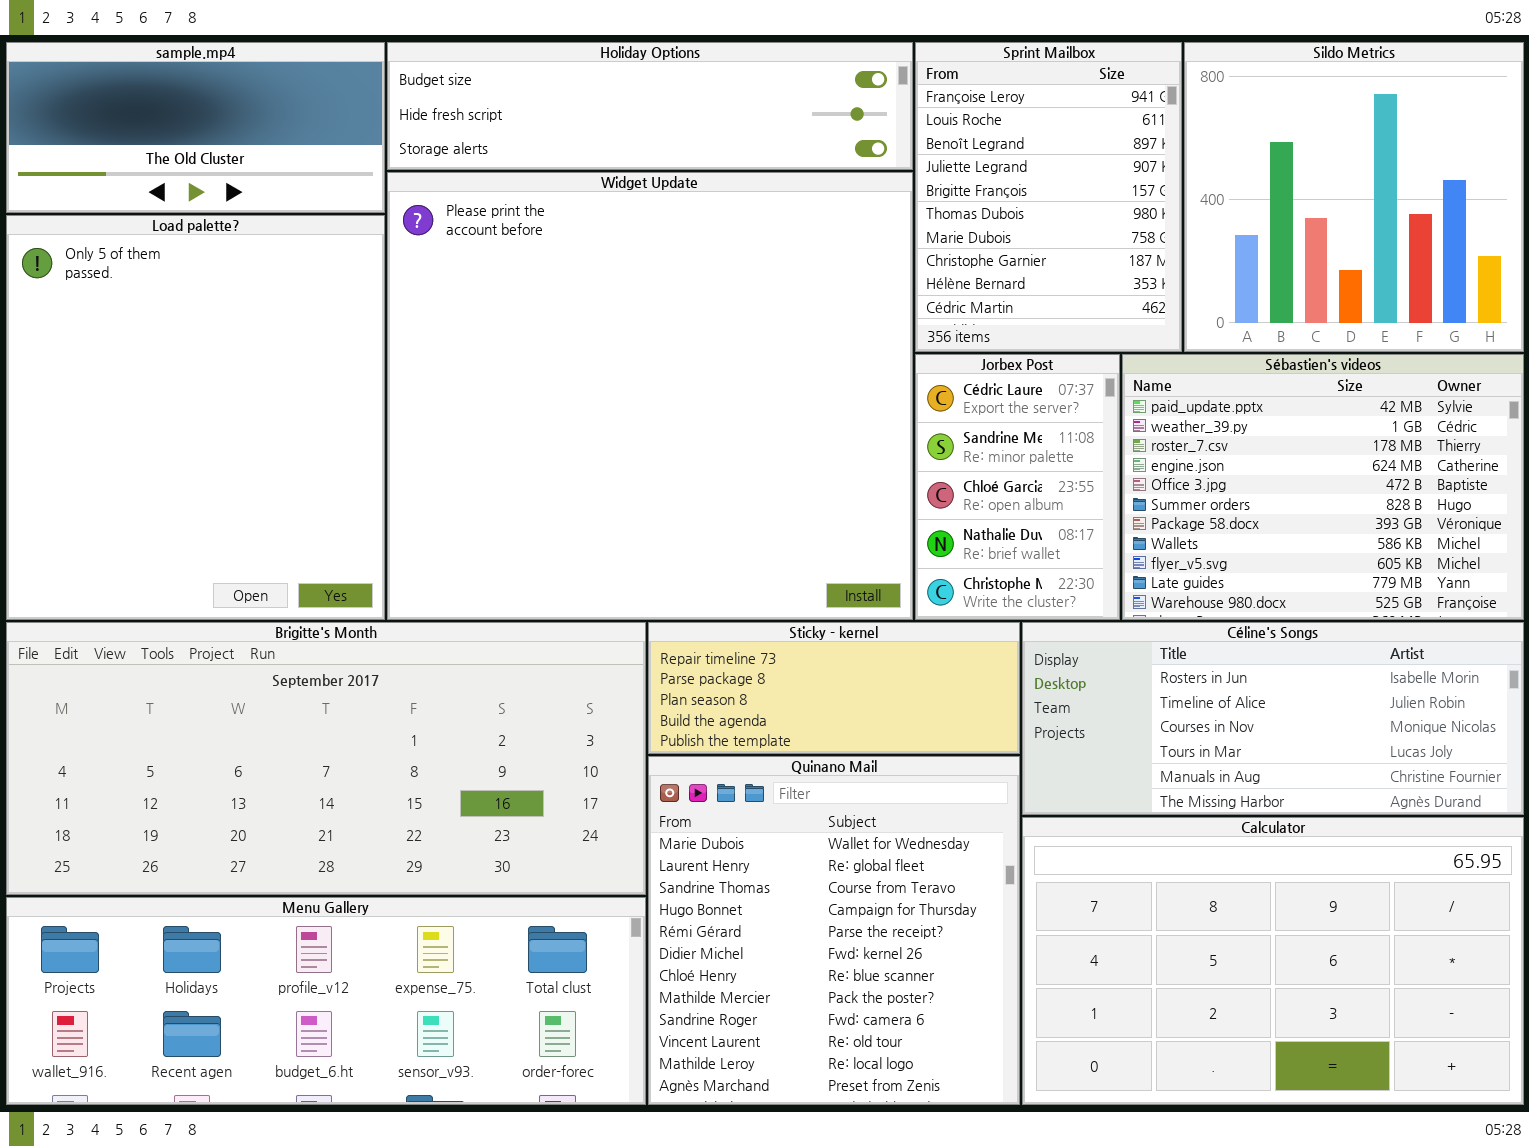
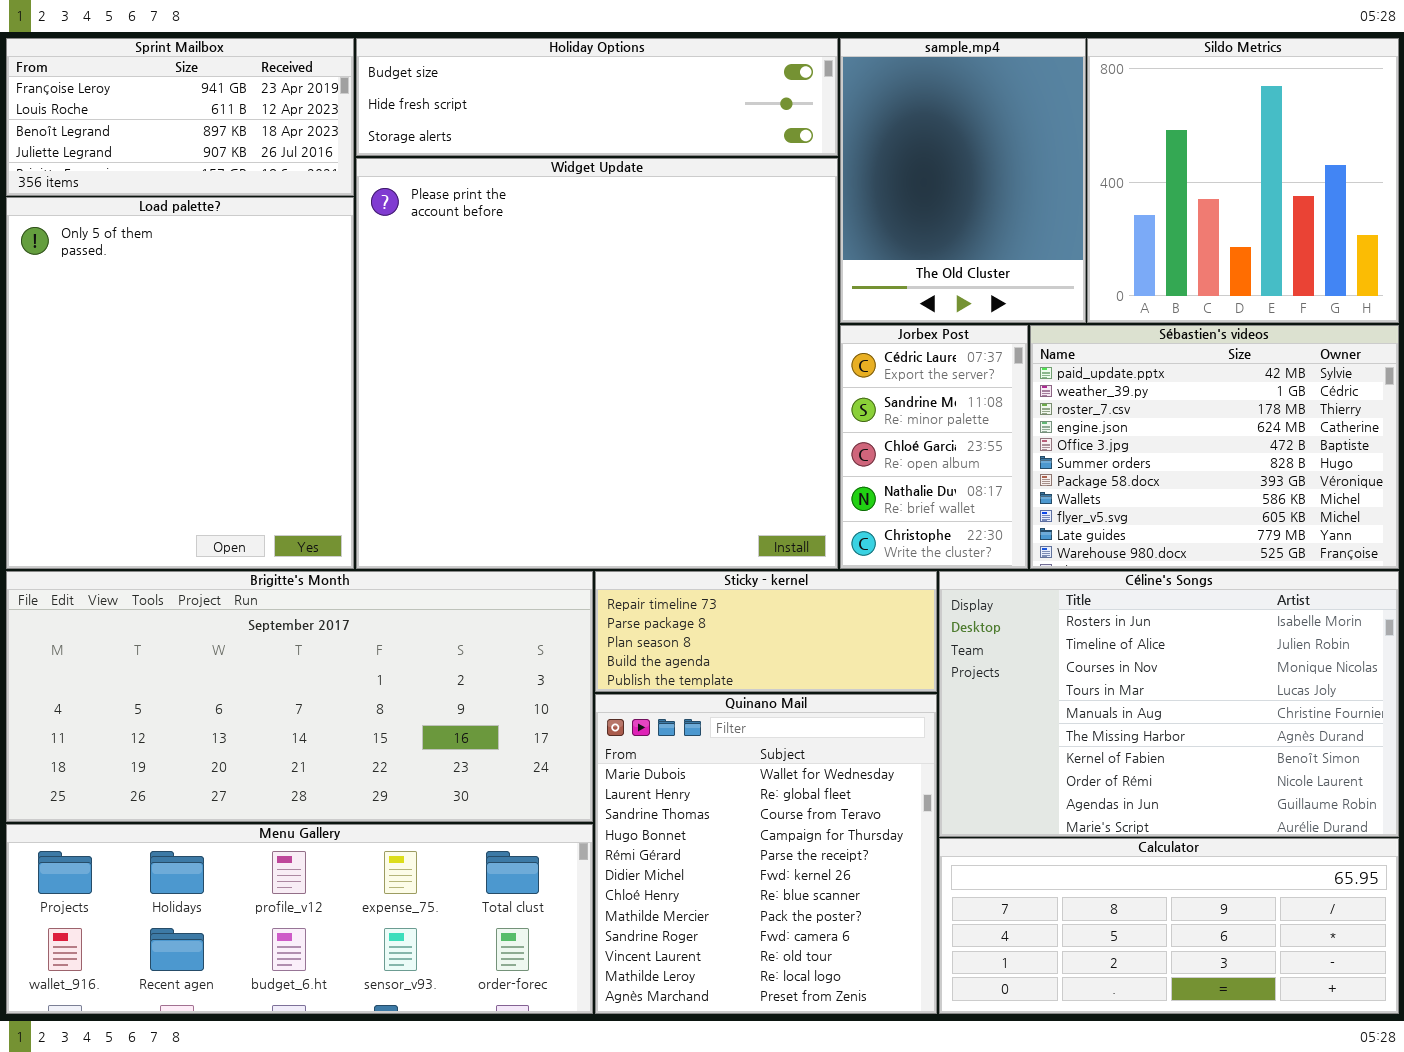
sample.mp4: [6,42,385,213] -> [840,38,1086,323], moved, resized
Sprint Mailbox: [915,42,1182,352] -> [6,38,354,196], moved, resized
Céline's Songs: [1022,622,1524,815] -> [939,571,1399,837], resized
Calculator: [1022,817,1524,1105] -> [939,838,1399,1014], resized

